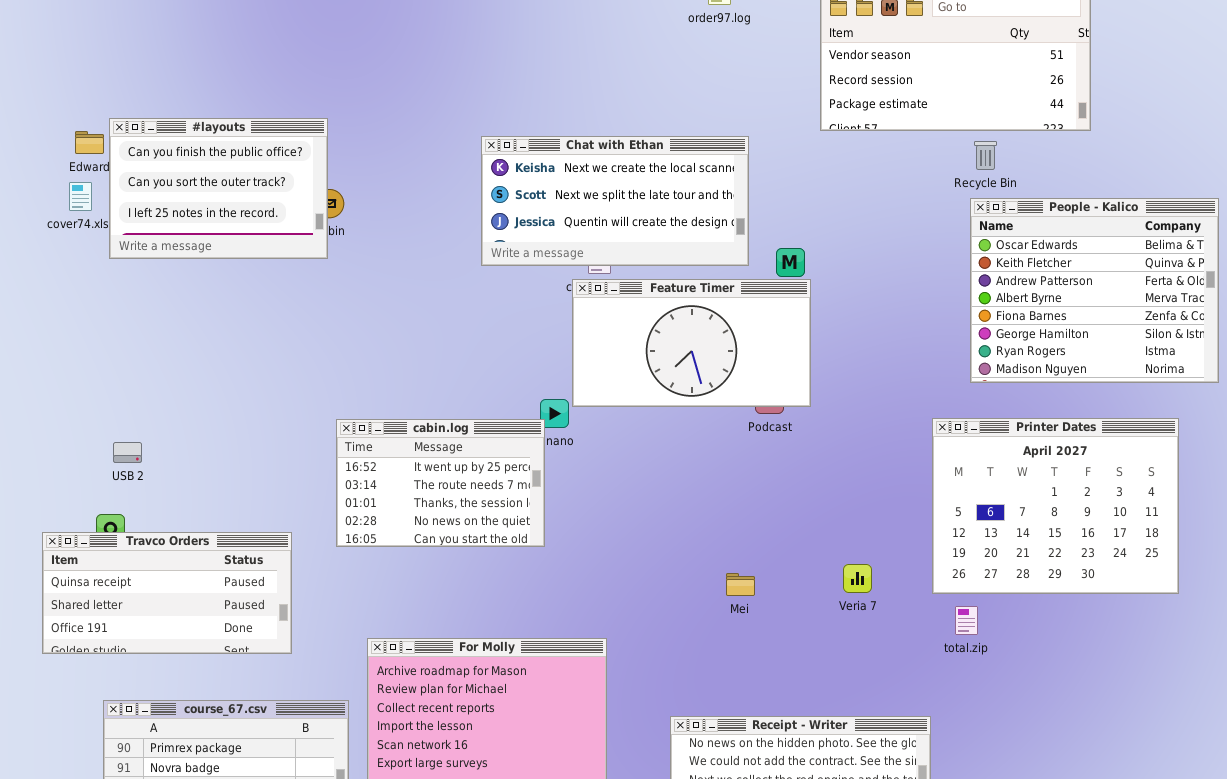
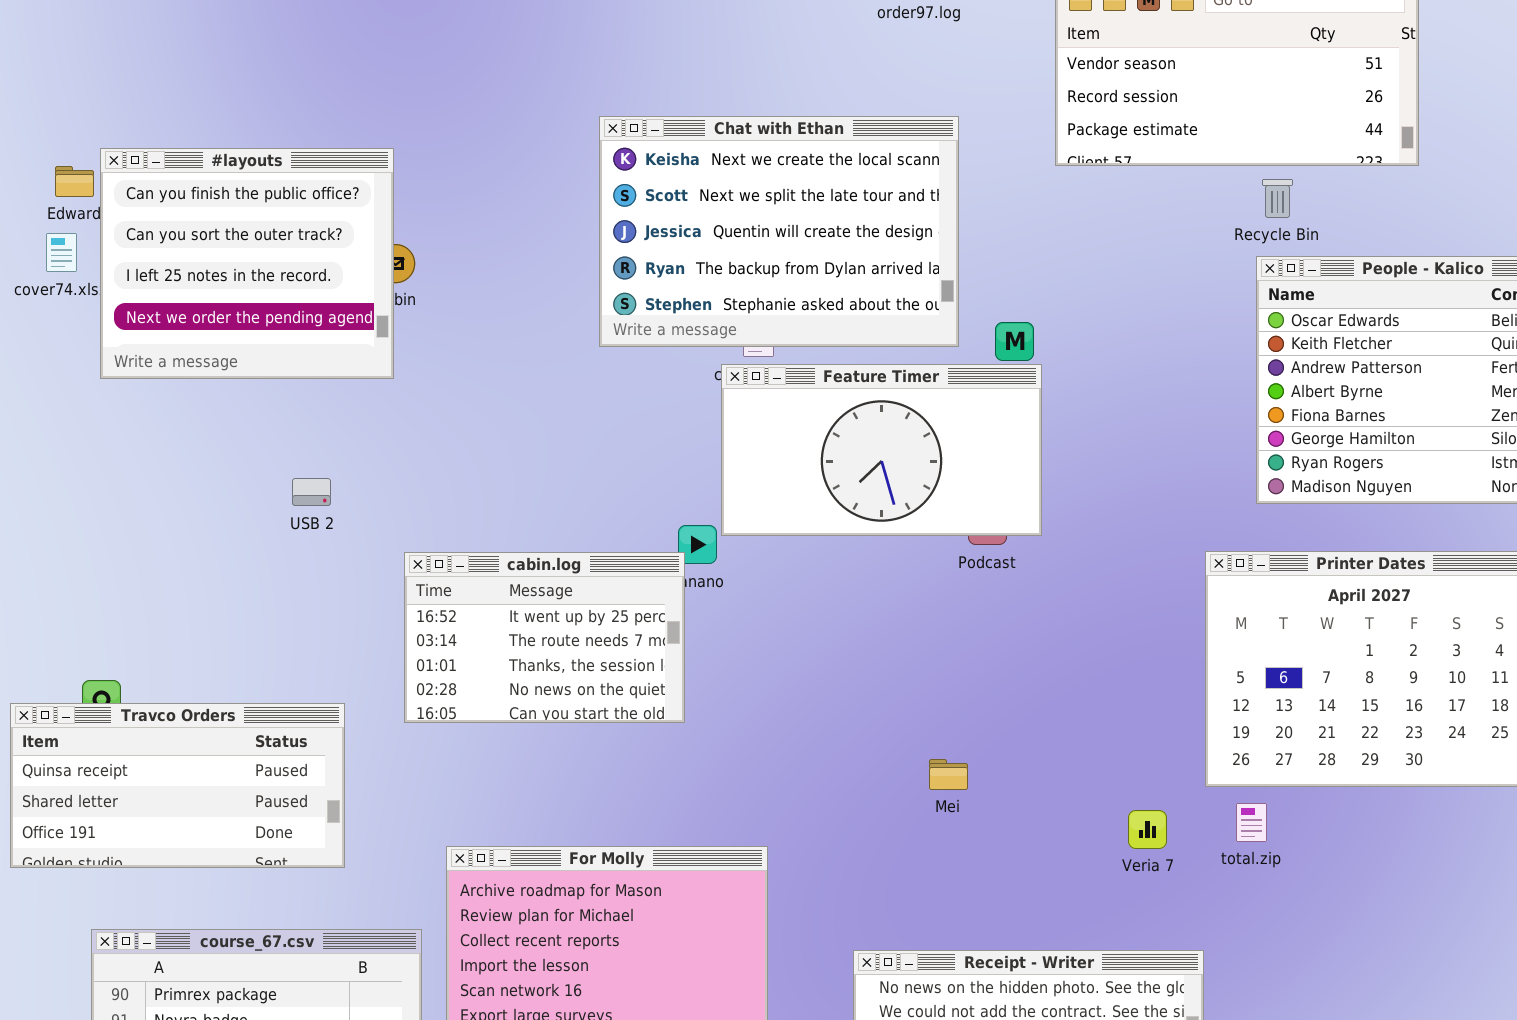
#layouts: [109,118,328,259] -> [100,148,394,379], resized
Chat with Ethan: [481,136,749,266] -> [599,116,959,347], resized
USB 2: [113,442,142,463] -> [292,478,331,506], moved
Veria 7: [843,564,872,593] -> [1128,810,1167,849], moved

